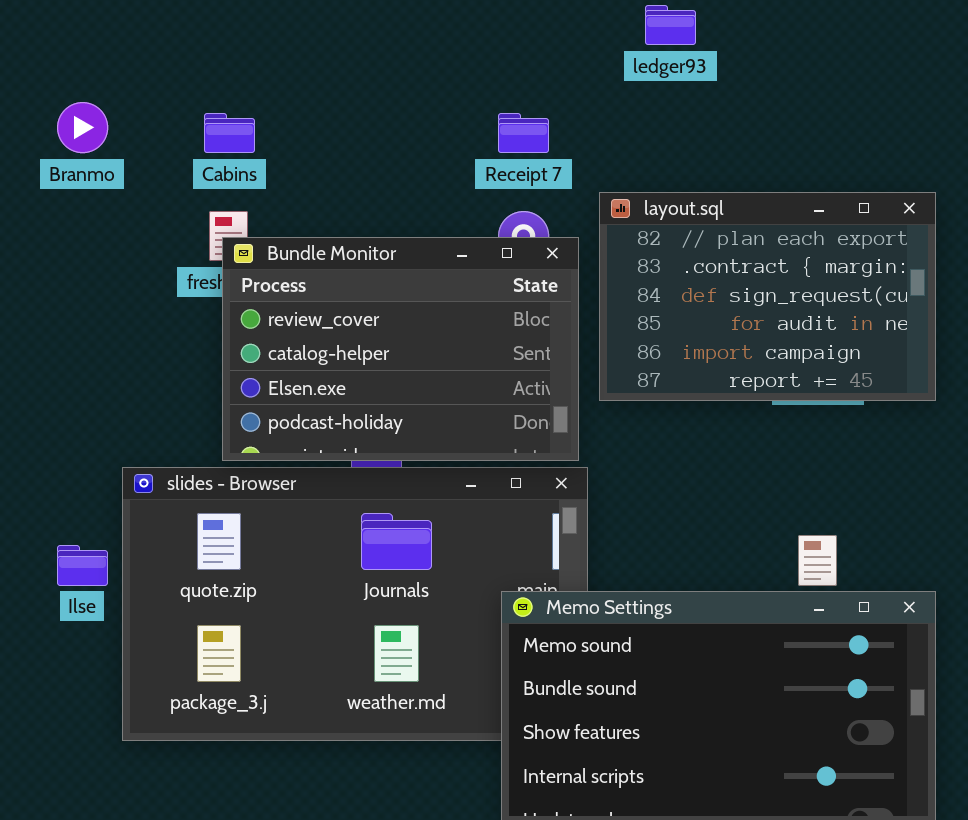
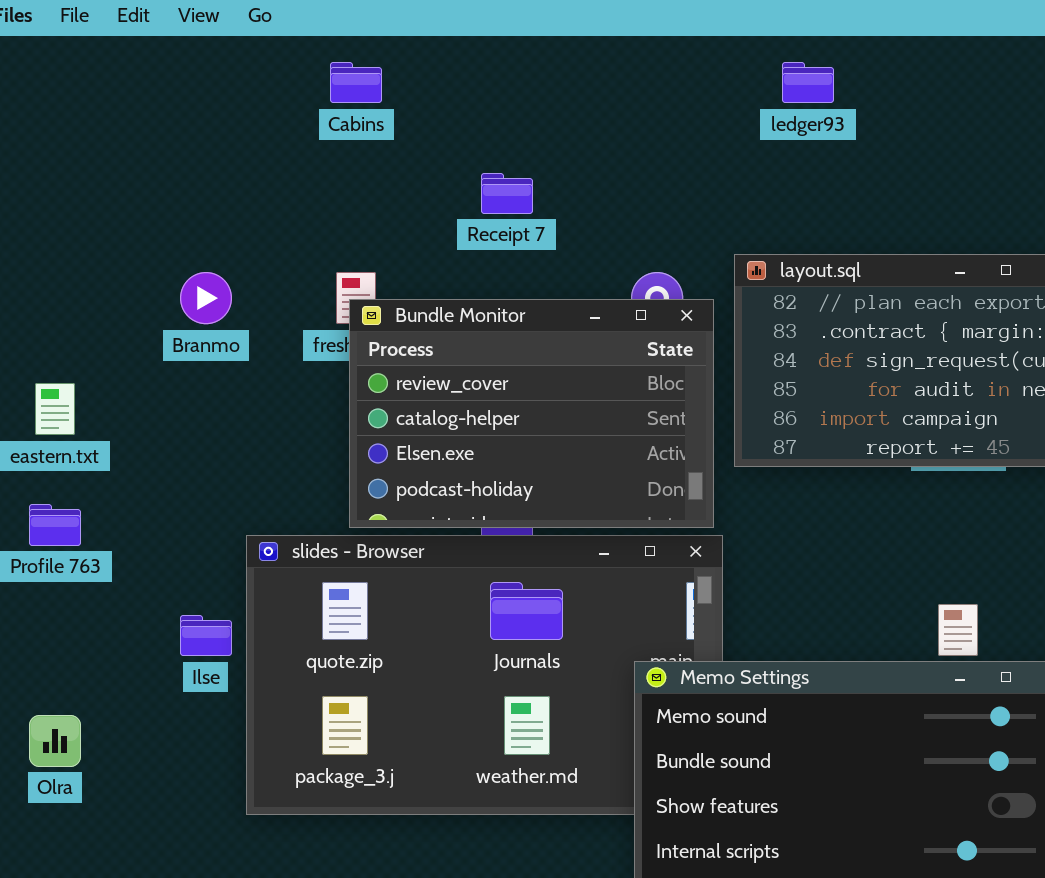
Branmo: [57,102,108,153] -> [180,272,232,324], moved
Cabins: [204,113,255,153] -> [330,62,382,103], moved
Receipt 7: [498,113,549,153] -> [481,173,533,214], moved

